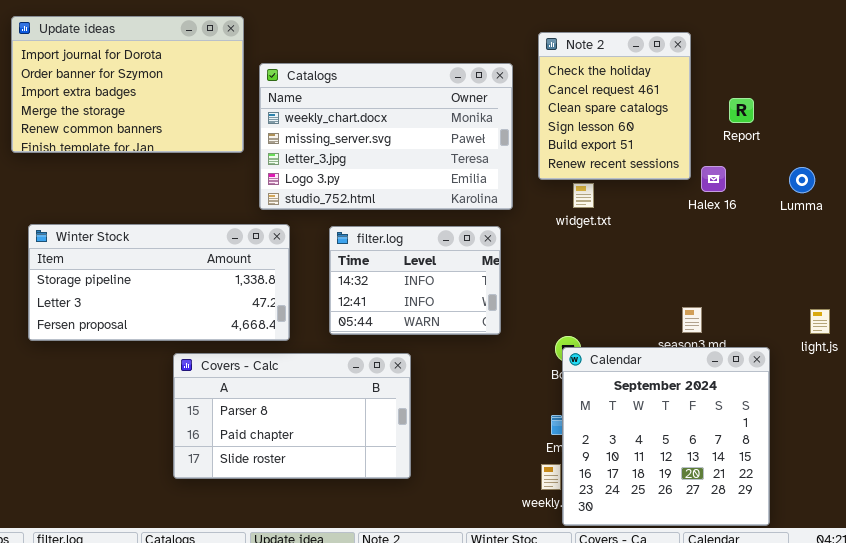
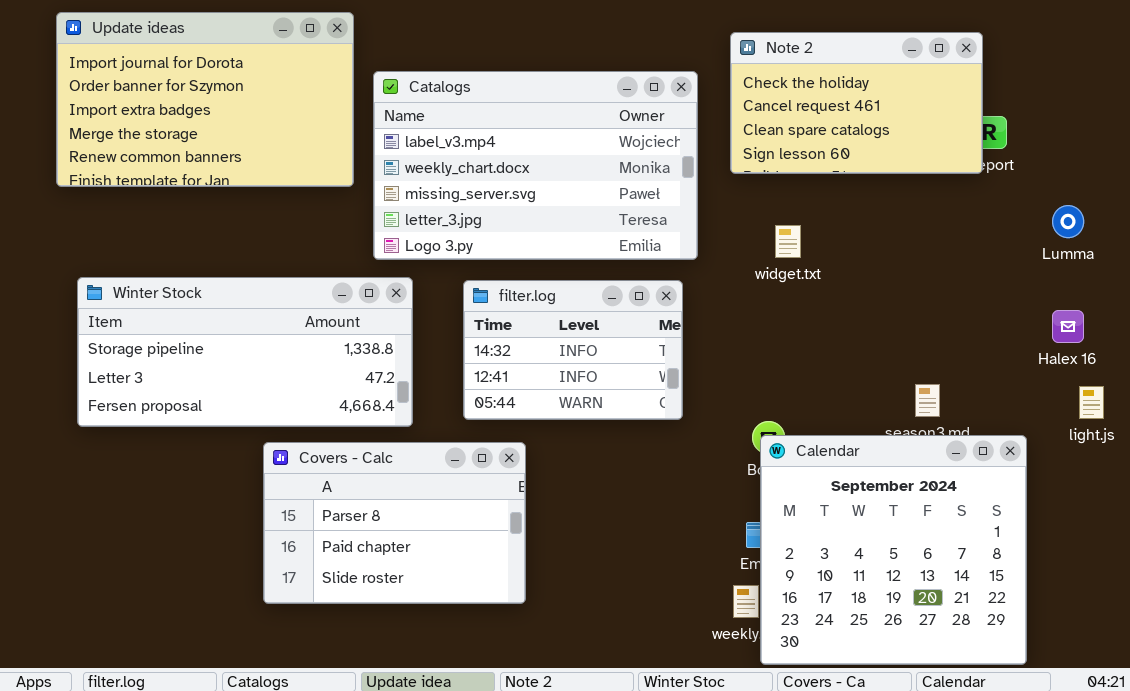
Note 2: [538,32,691,180] -> [730,32,983,174], resized
Catalogs: [259,63,513,210] -> [373,71,698,260], scrolled up 1 row
Halex 16: [701,166,726,192] -> [1052,310,1084,343], moved
Covers - Calc: [173,353,411,479] -> [263,442,526,604], resized

